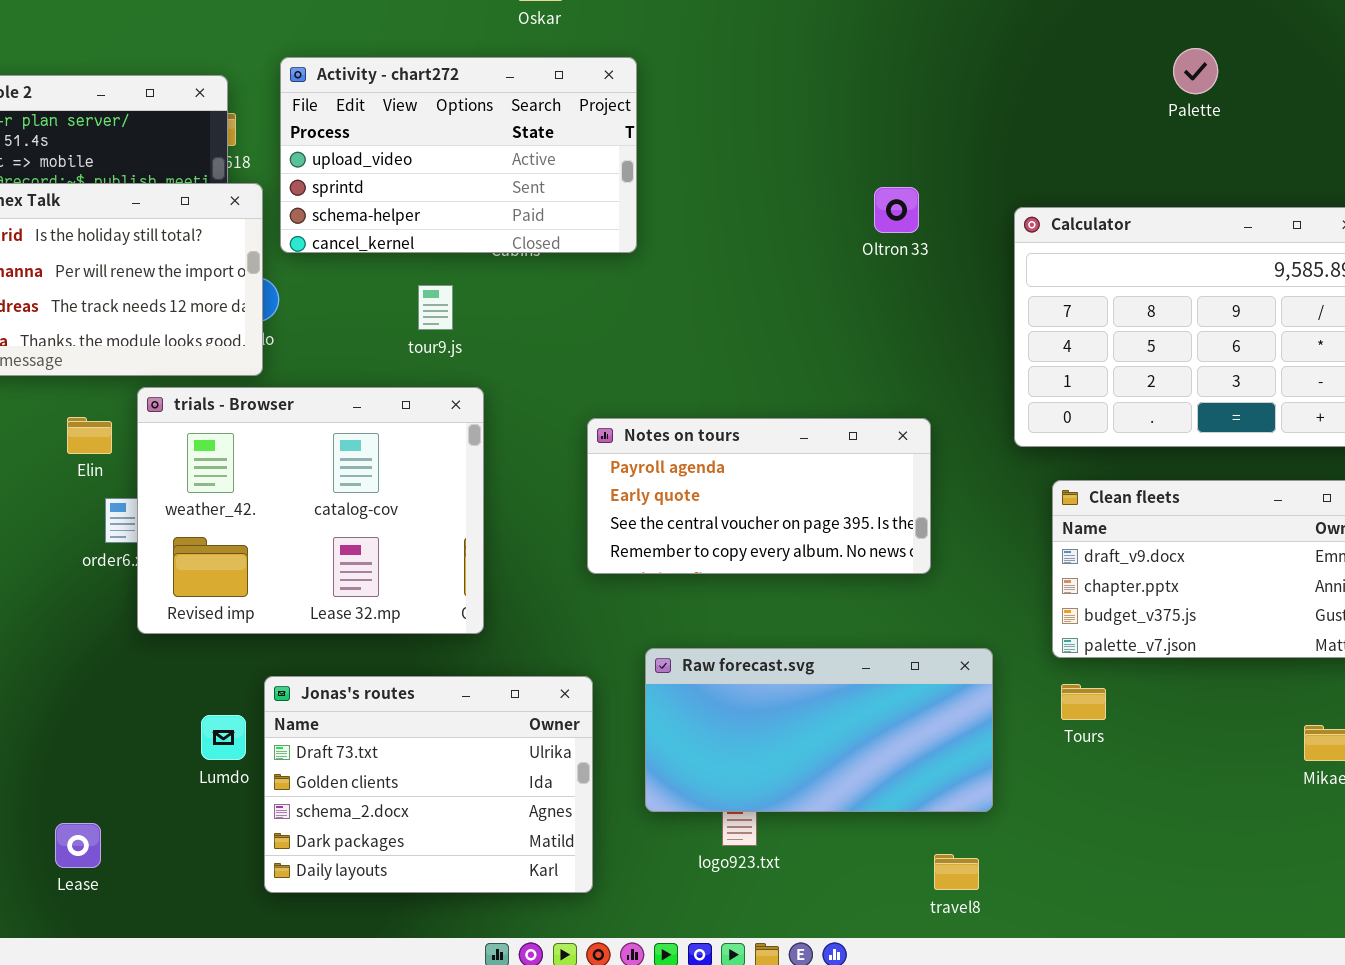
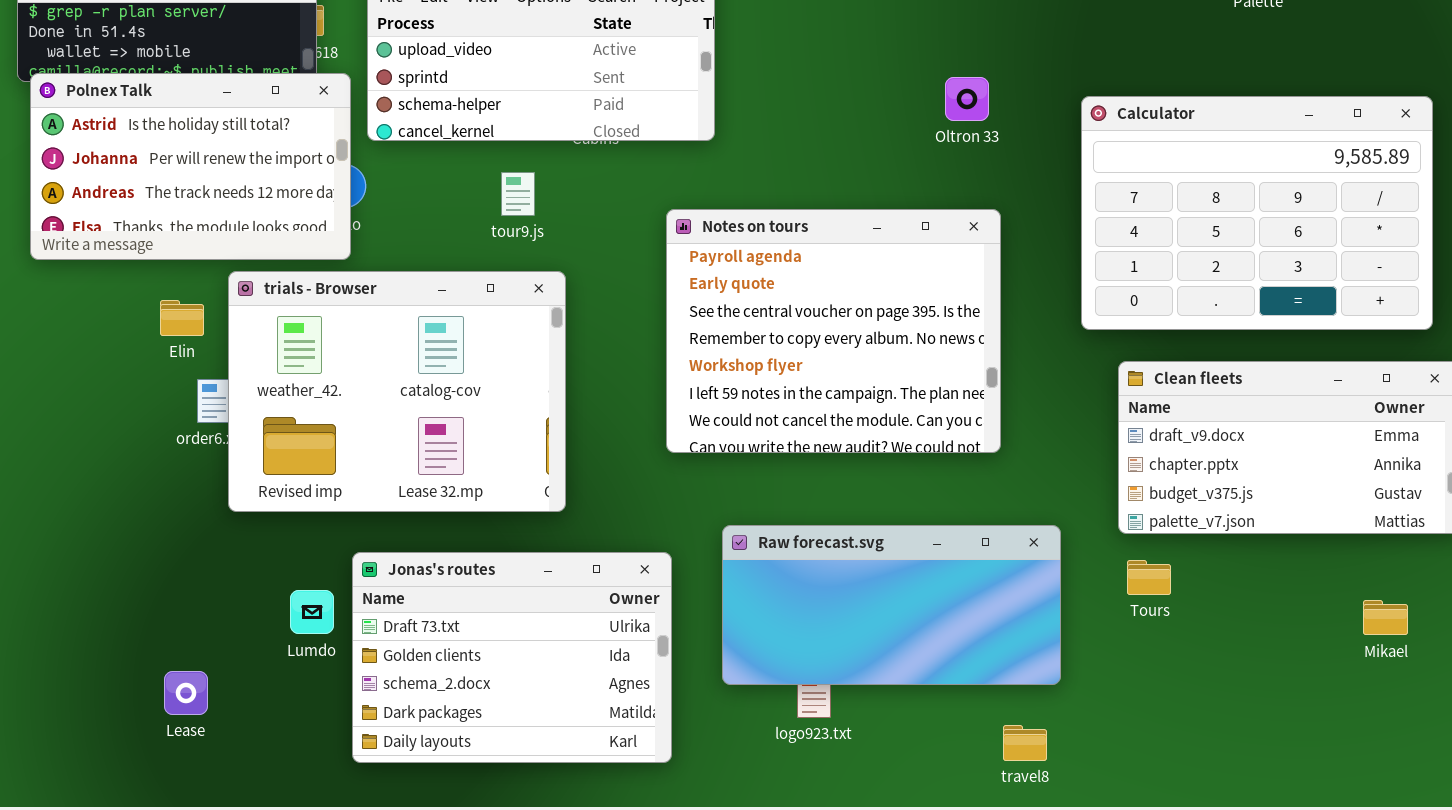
Notes on tours: [587,418,931,574] -> [666,209,1001,453], resized
Lease: [55,823,101,868] -> [164,671,208,715], moved

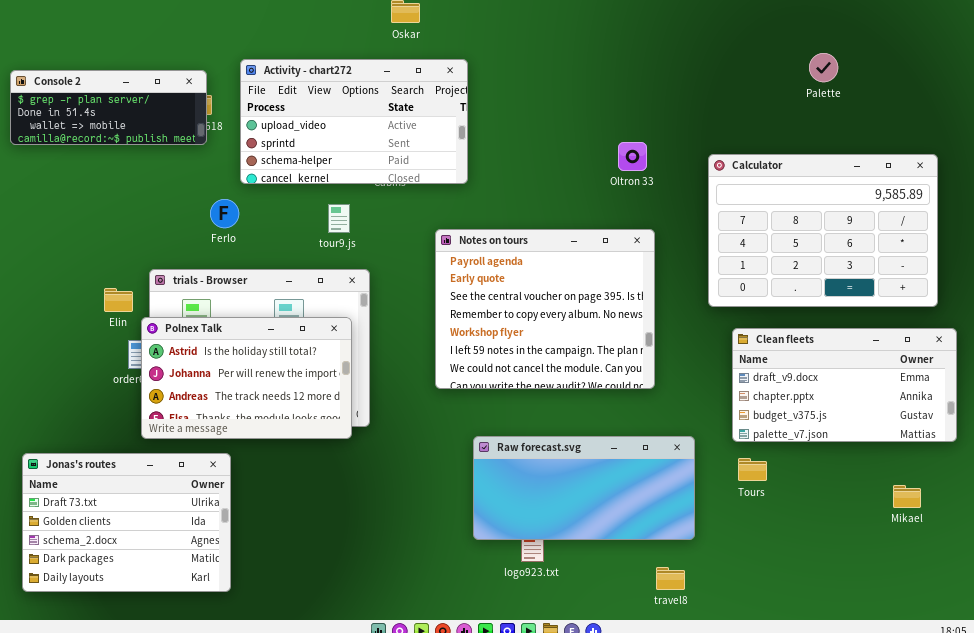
Polnex Talk: [30,73,351,260] -> [141,317,352,439], moved
Jonas's routes: [352,552,672,763] -> [22,453,231,592], moved

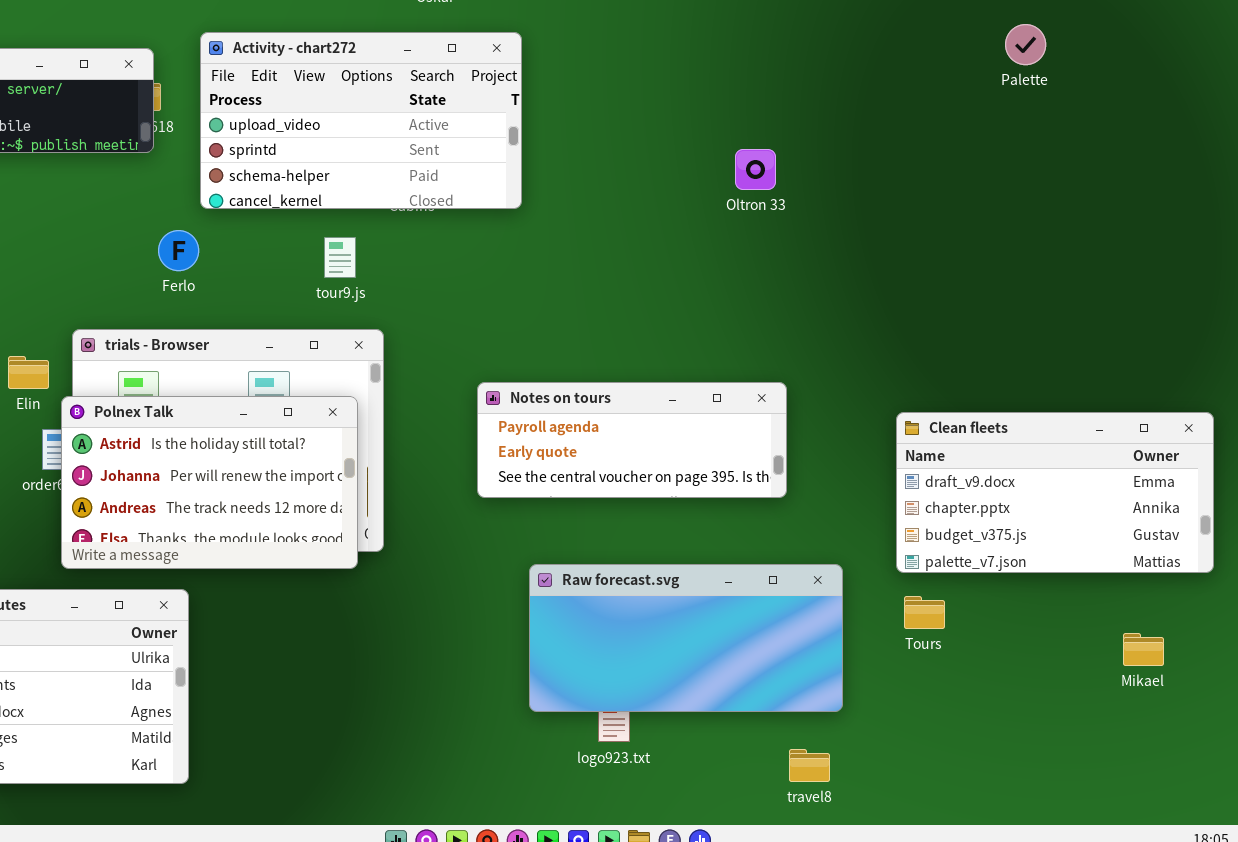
Calculator: [708,154,938,307] -> none, closed
Notes on tours: [435,229,655,389] -> [477,382,787,498], resized

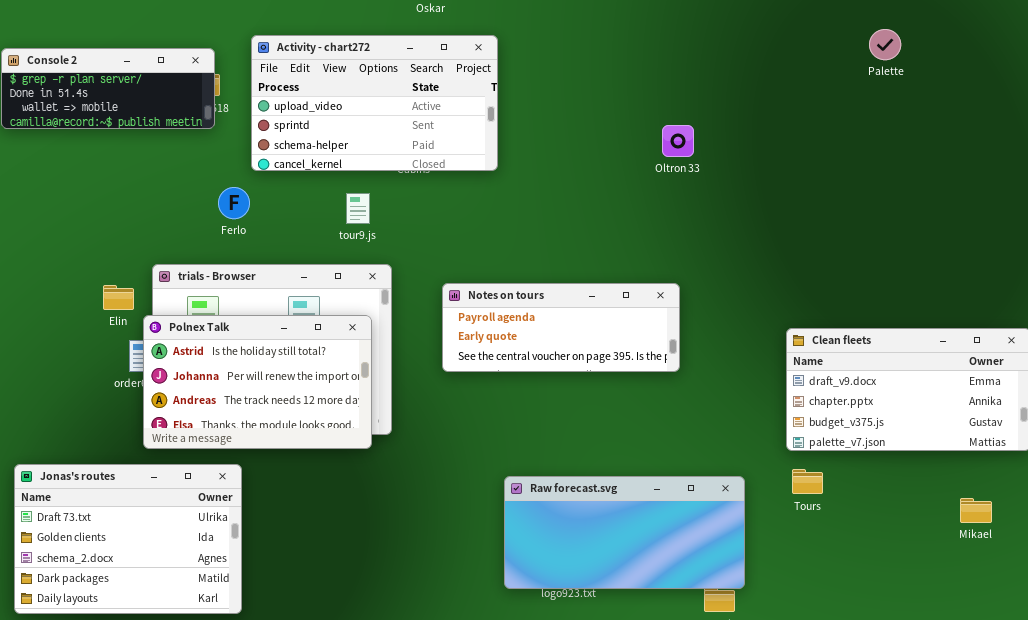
Notes on tours: [477,382,787,498] -> [442,283,680,372], moved
Raw forecast.svg: [529,564,843,712] -> [504,476,745,589], moved

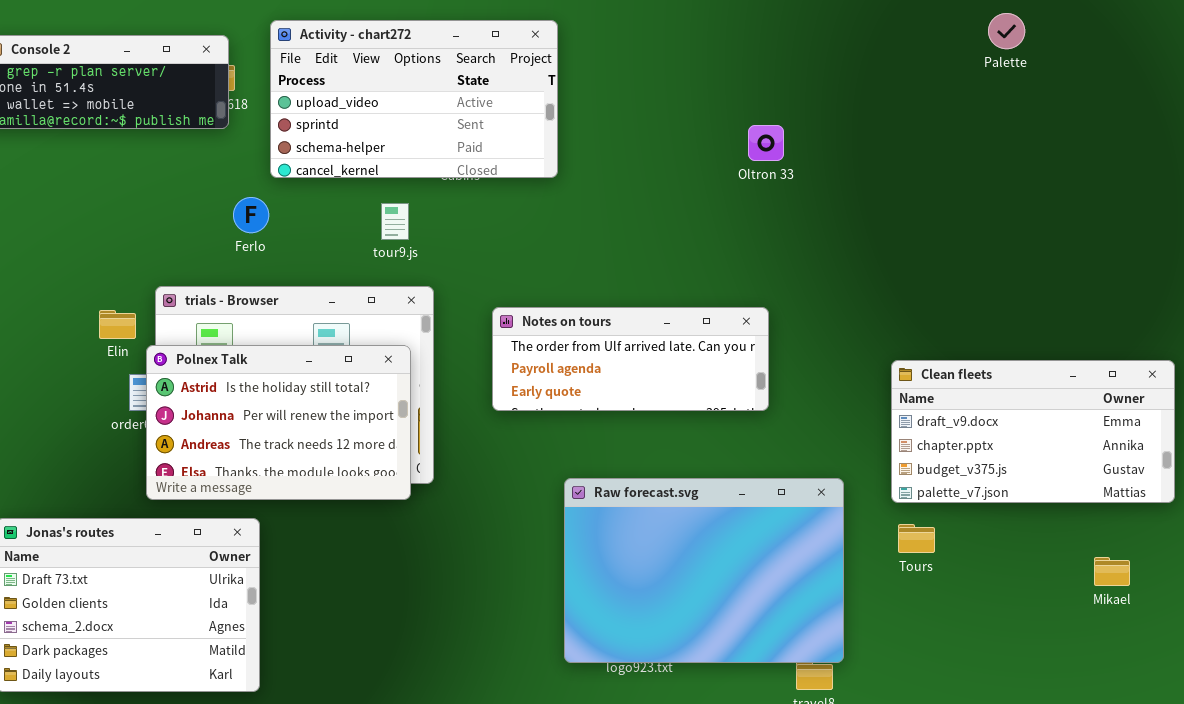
Notes on tours: [442,283,680,372] -> [492,307,769,411], scrolled up 1 row
Raw forecast.svg: [504,476,745,589] -> [564,478,844,663], resized

